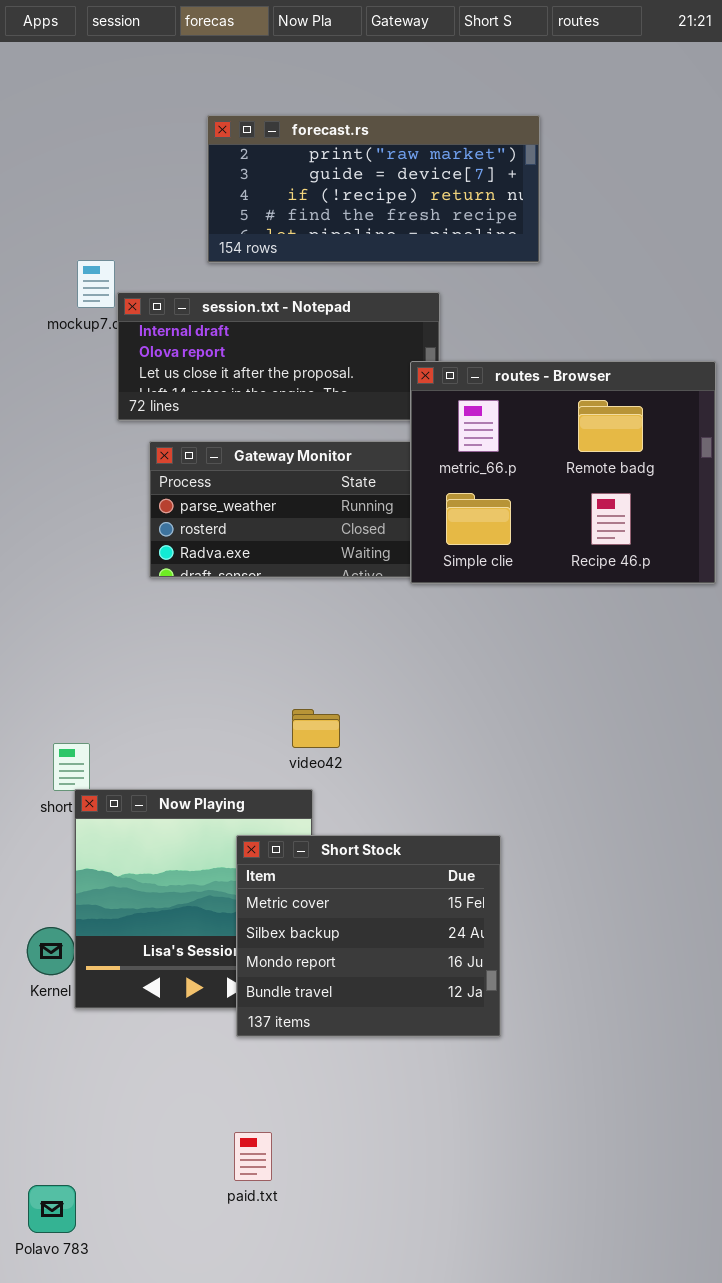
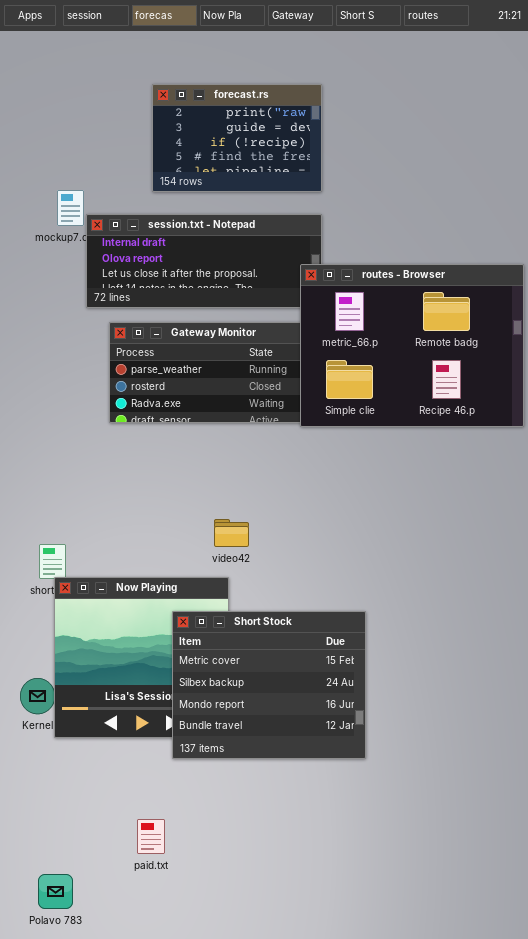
forecast.rs: [207,115,540,263] -> [152,84,322,192], resized
paid.txt: [234,1132,272,1181] -> [137,819,165,854], moved
Polavo 783: [28,1185,76,1233] -> [38,874,73,909], moved

